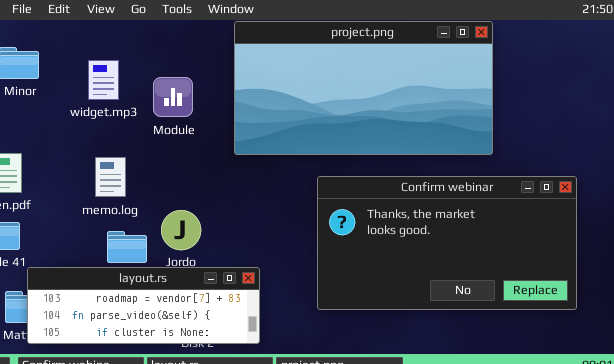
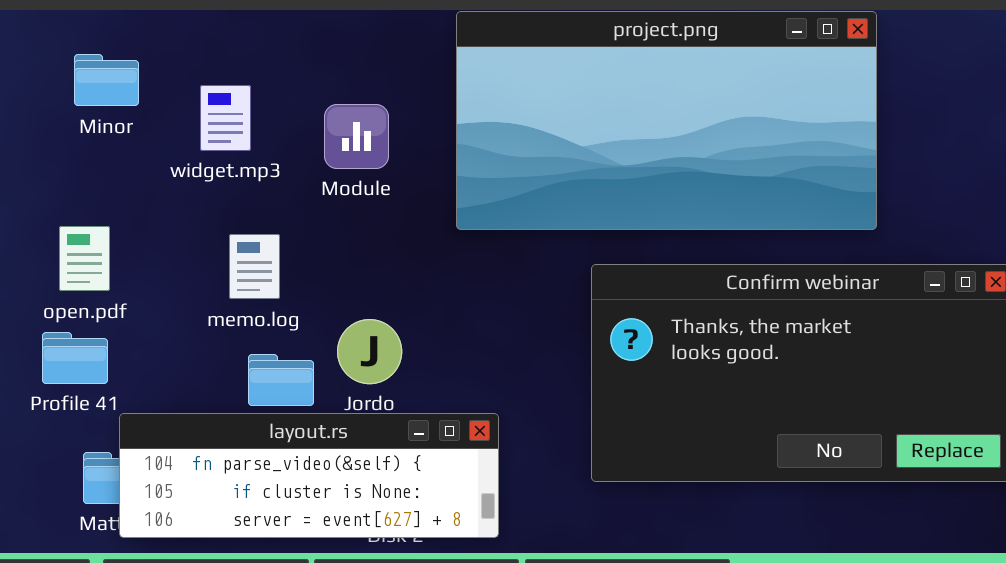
widget.mp3: [88,60,119,100] -> [200,85,251,151], moved
layout.rs: [27,267,260,344] -> [119,413,499,538], scrolled down 1 row

